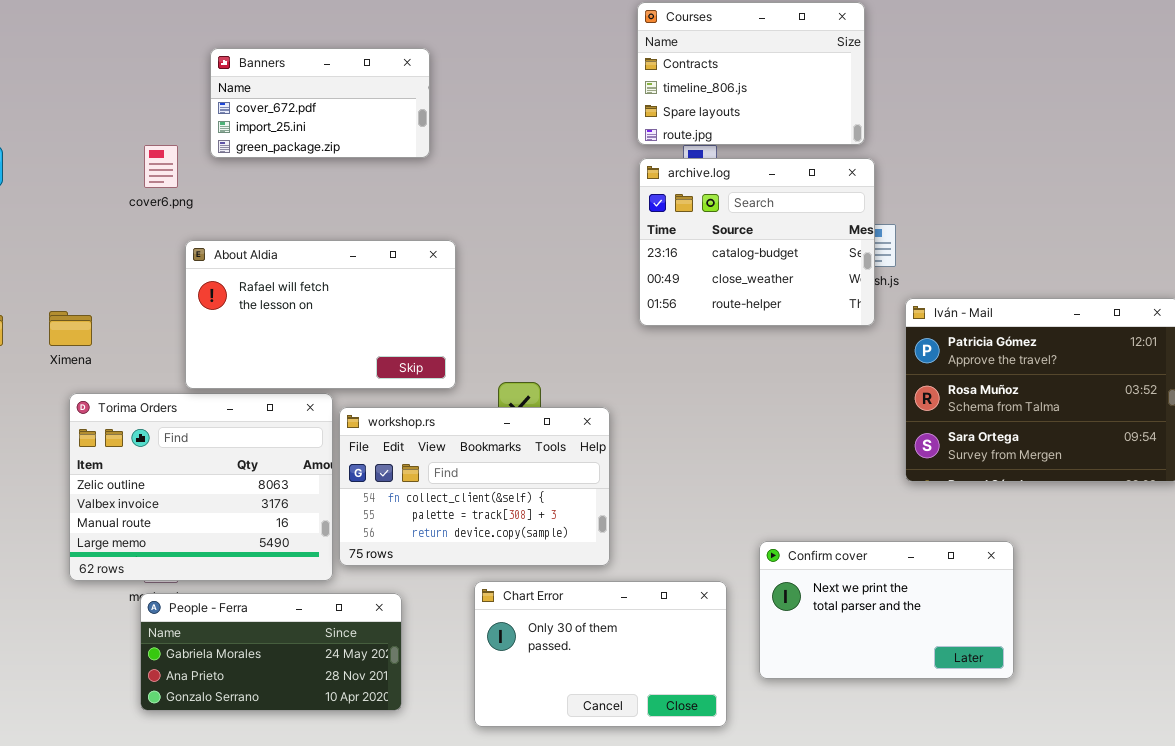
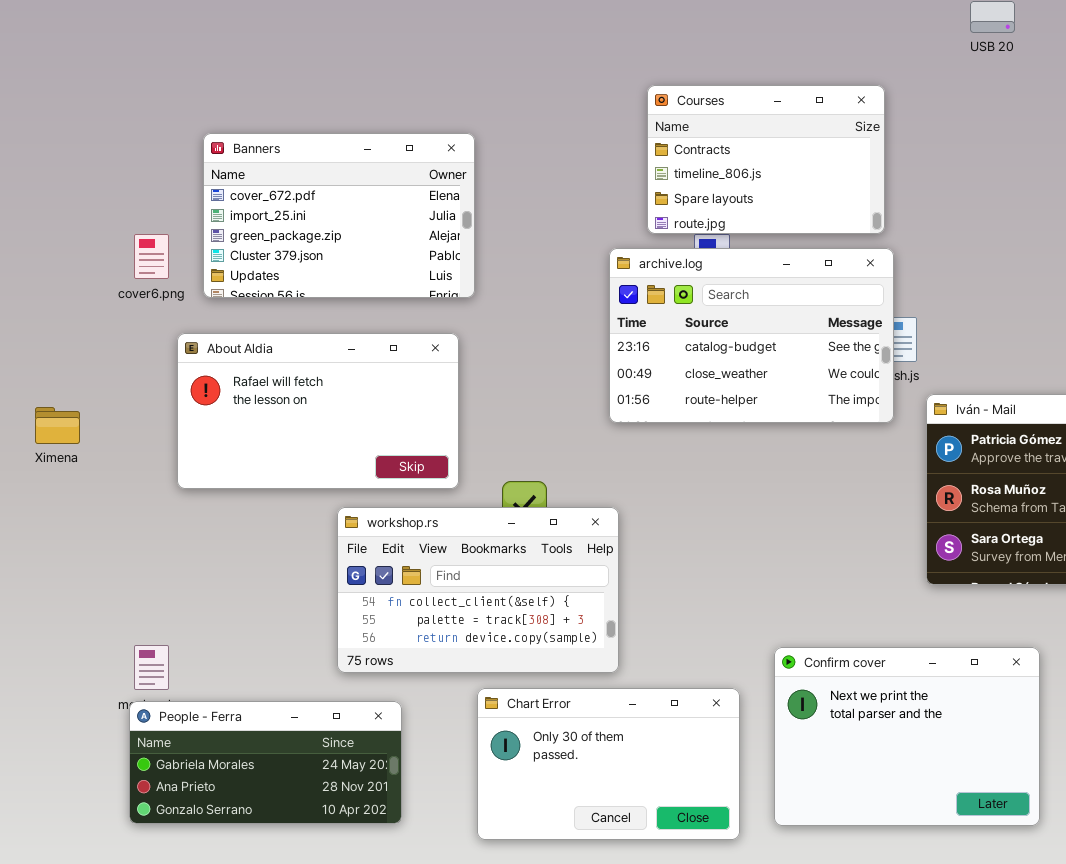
Banners: [210,48,430,158] -> [203,133,475,298], resized
archive.log: [639,158,875,326] -> [609,248,894,423], resized
Torima Orders: [69,393,333,581] -> none, closed
Confirm cover: [759,541,1014,679] -> [774,647,1040,826], resized

